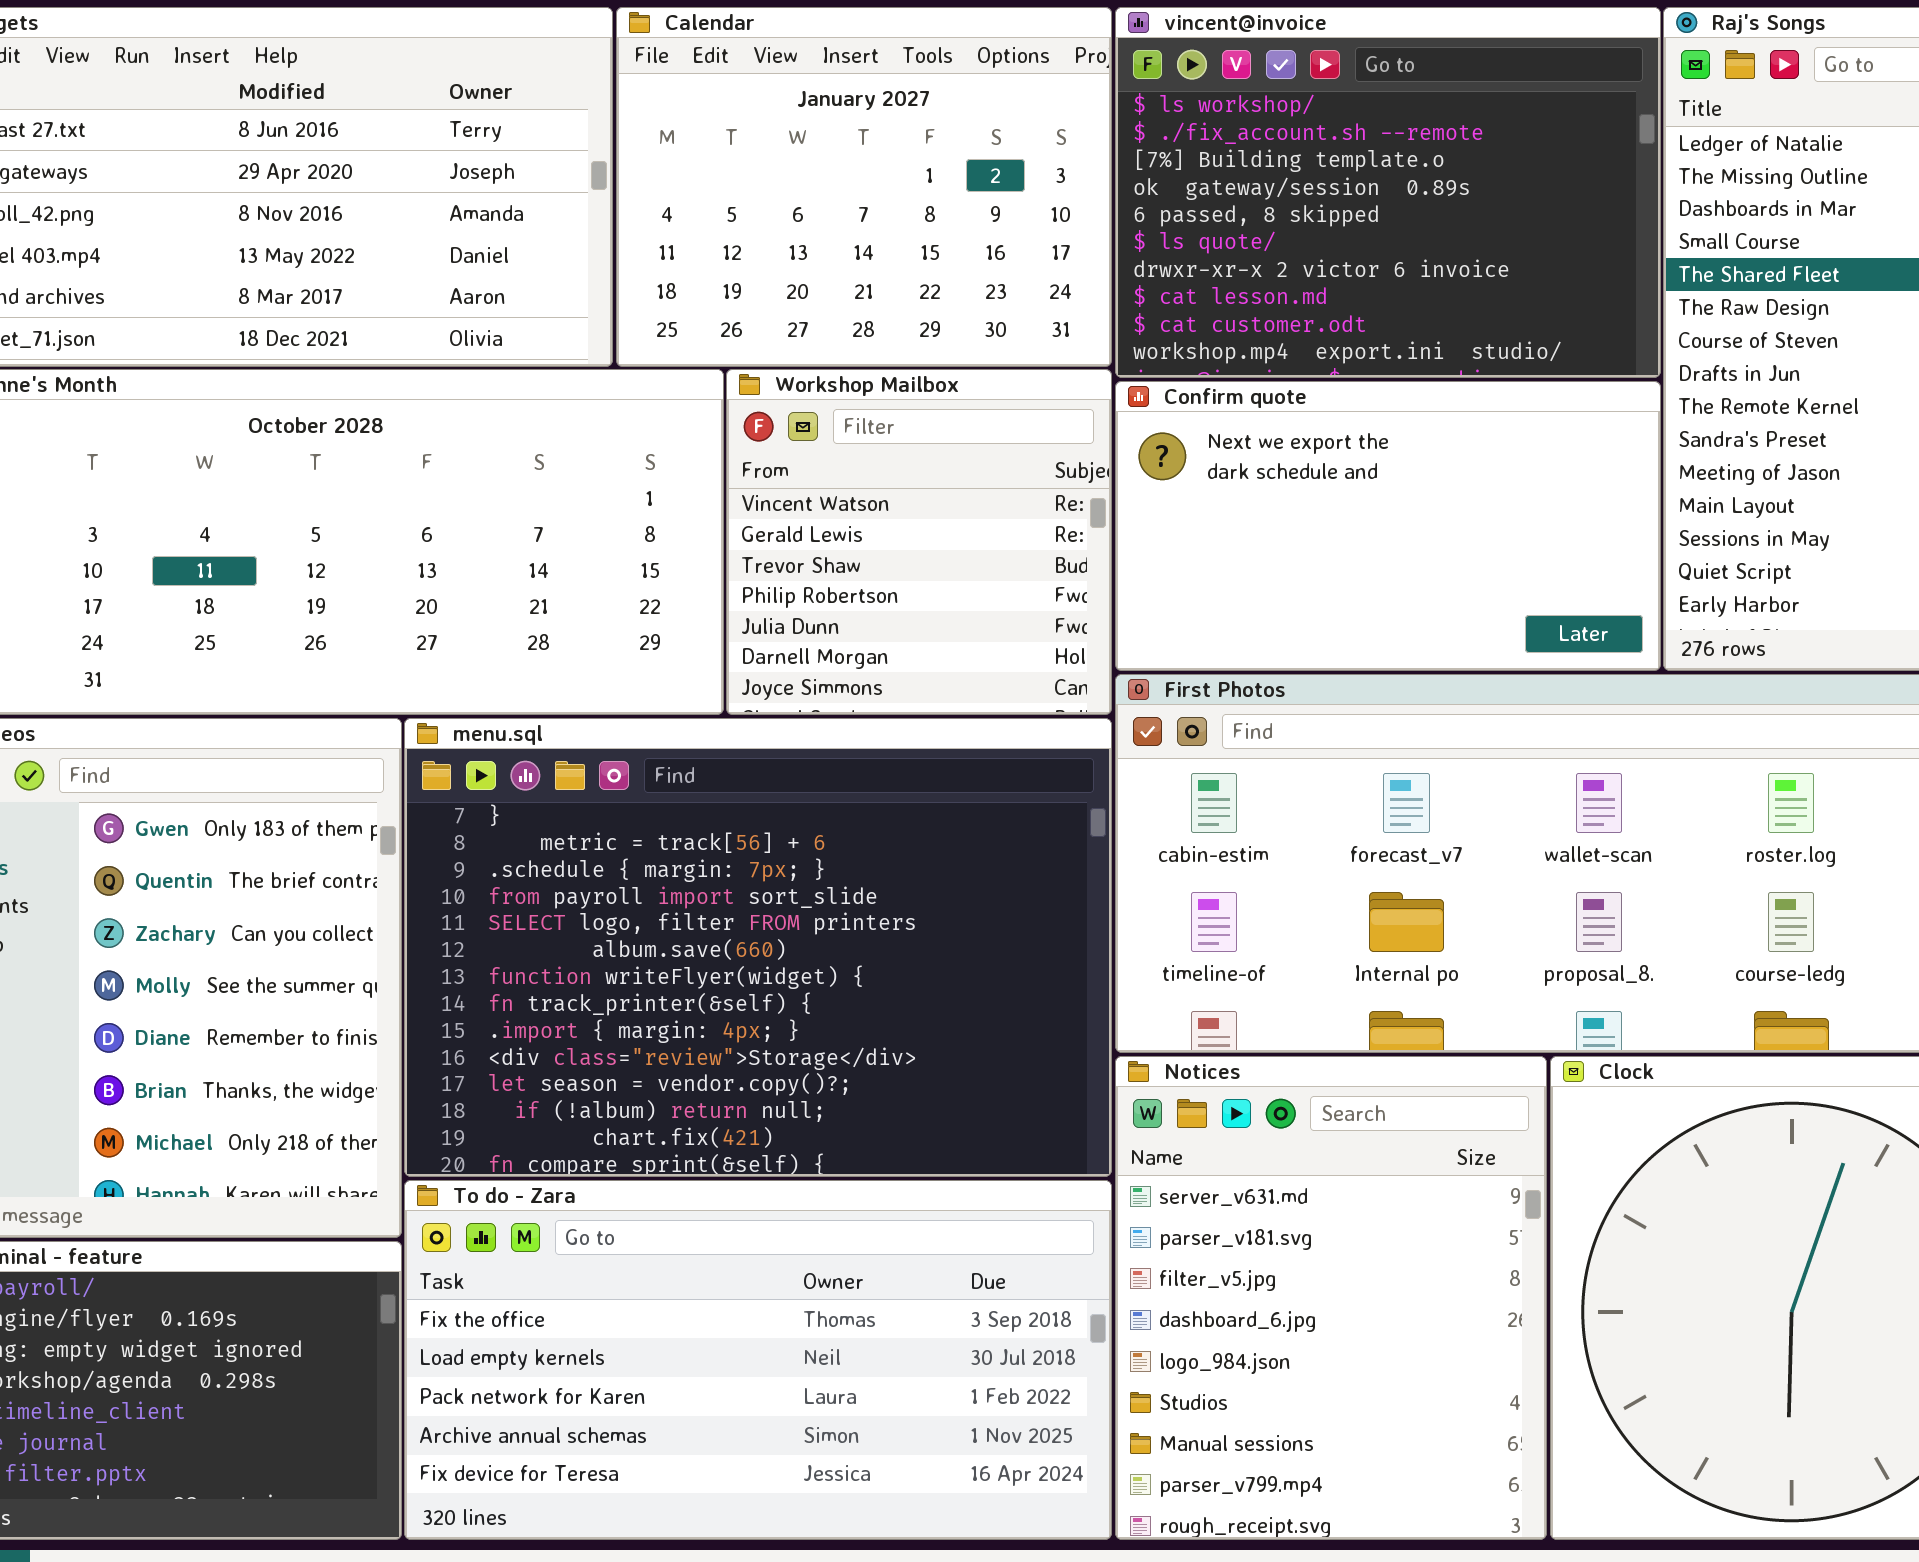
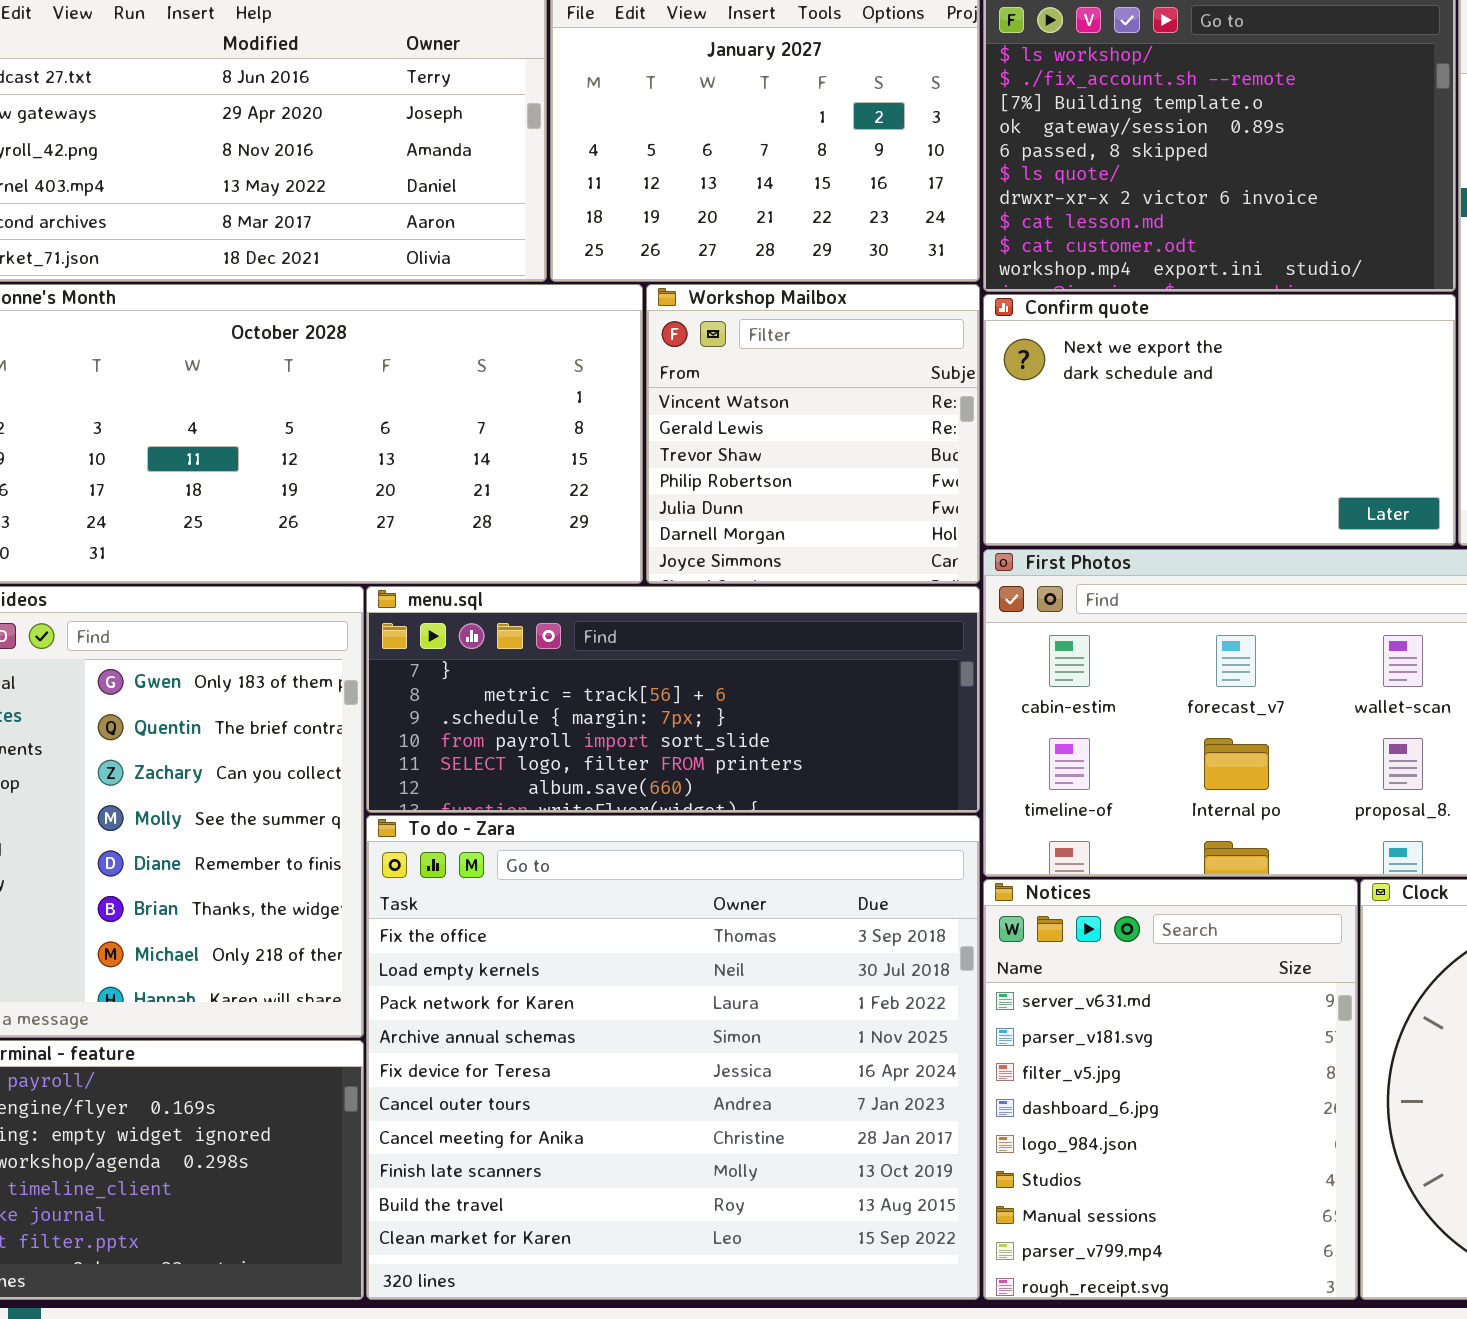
menu.sql: [404,718,1112,1177] -> [366,586,980,813], resized
To do - Zara: [404,1180,1112,1540] -> [366,815,980,1300], resized

